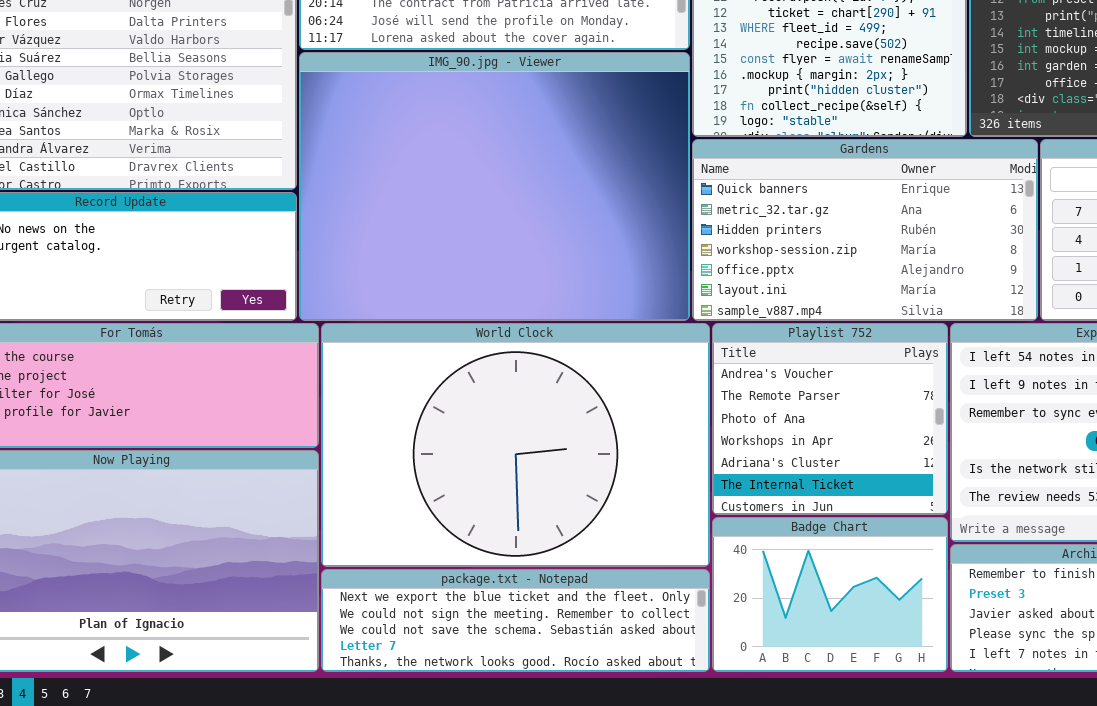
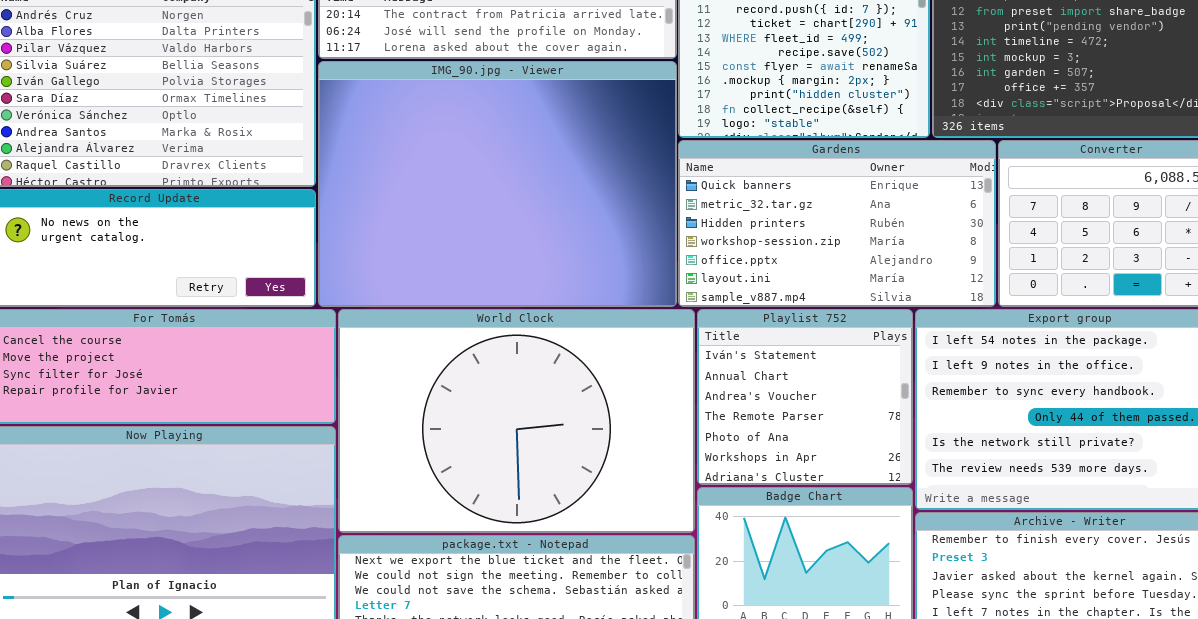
Playlist 752: [712,323,948,515] -> [697,309,913,485], scrolled up 2 rows

